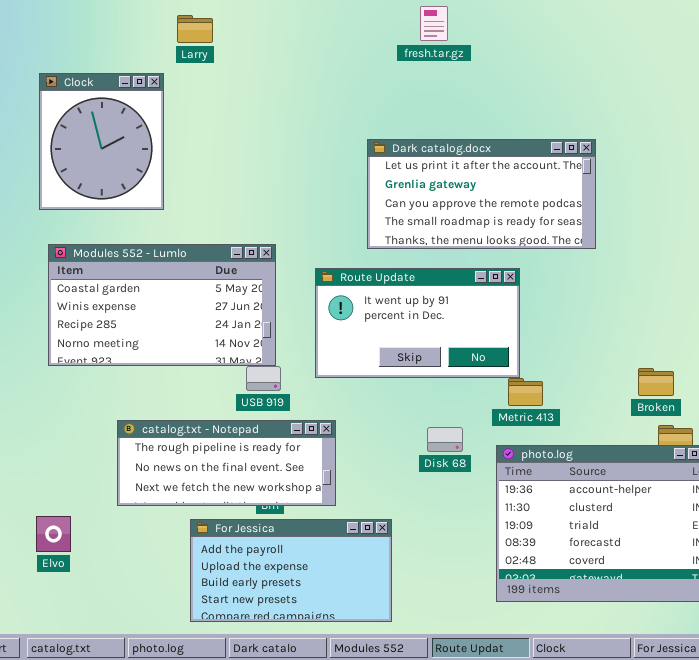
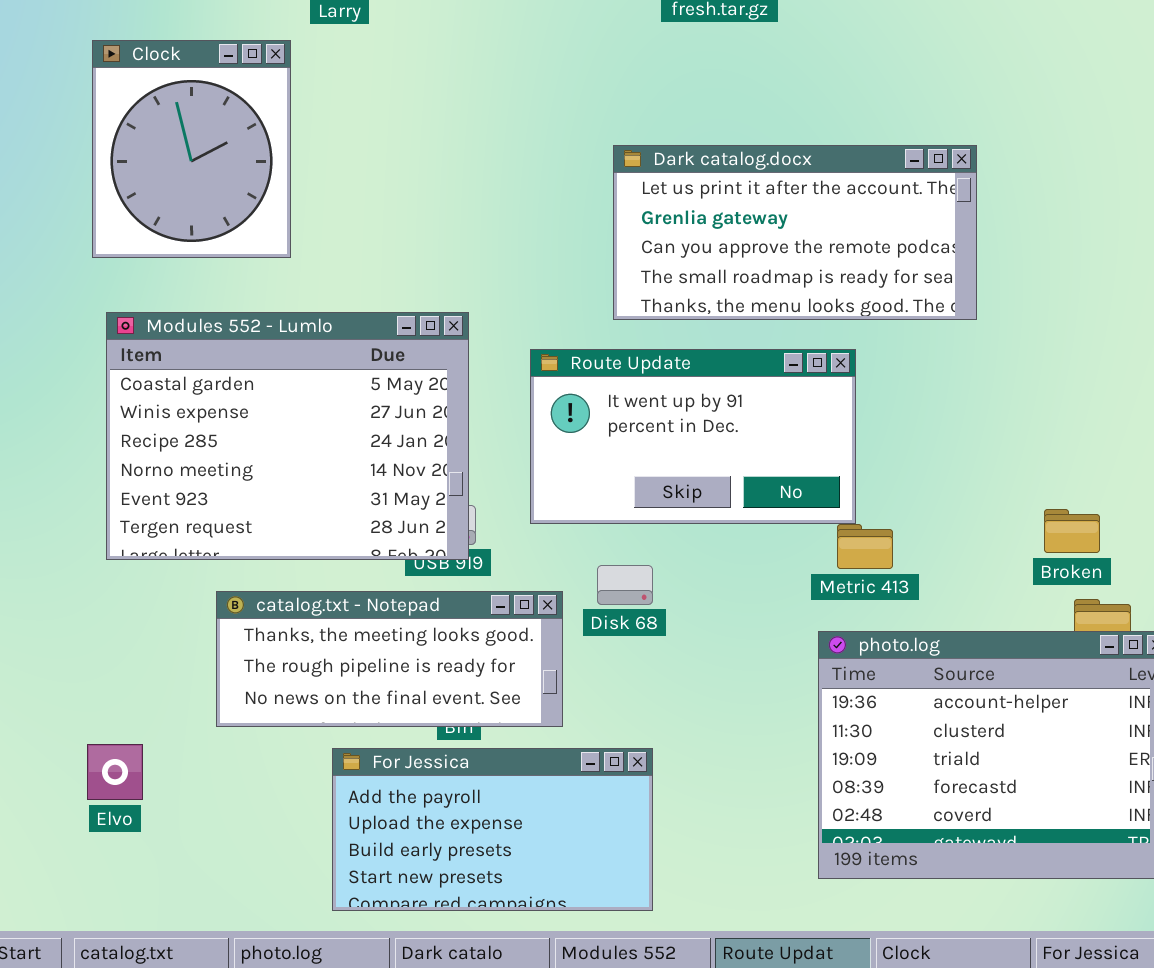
Modules 552 - Lumlo: [48,244,276,366] -> [106,312,469,560], resized
catalog.txt - Notepad: [117,420,336,506] -> [216,591,563,727], scrolled up 1 row
Disk 68: [427,427,463,452] -> [597,565,653,605], moved

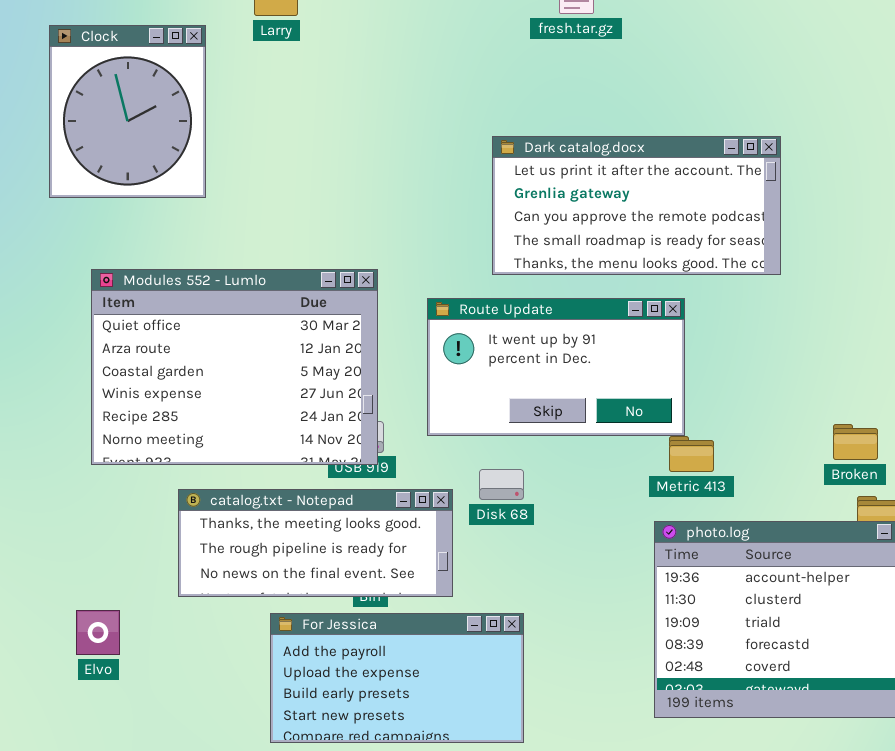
Clock: [92,40,291,258] -> [49,25,206,198], moved
Modules 552 - Lumlo: [106,312,469,560] -> [91,269,378,465], scrolled up 2 rows

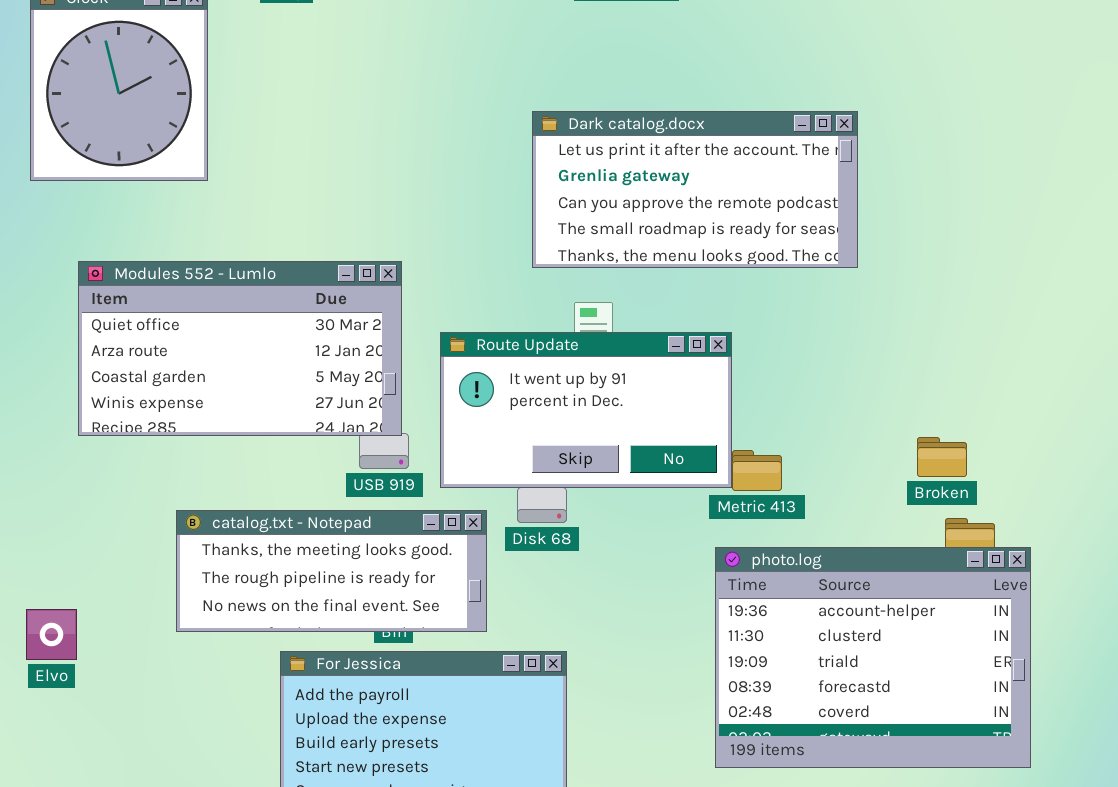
Modules 552 - Lumlo: [91,269,378,465] -> [78,261,402,436], resized
Route Update: [427,298,685,436] -> [440,332,732,488], moved
Elvo: [76,610,120,655] -> [26,609,77,660], moved

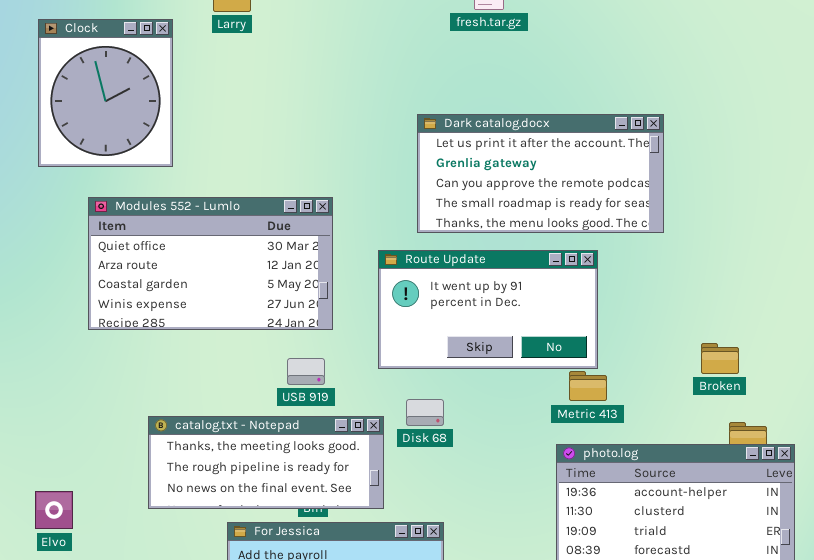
Modules 552 - Lumlo: [78,261,402,436] -> [88,197,333,330], moved
Route Update: [440,332,732,488] -> [378,250,598,369], moved
Broken: [917,437,967,477] -> [701,343,739,374], moved

